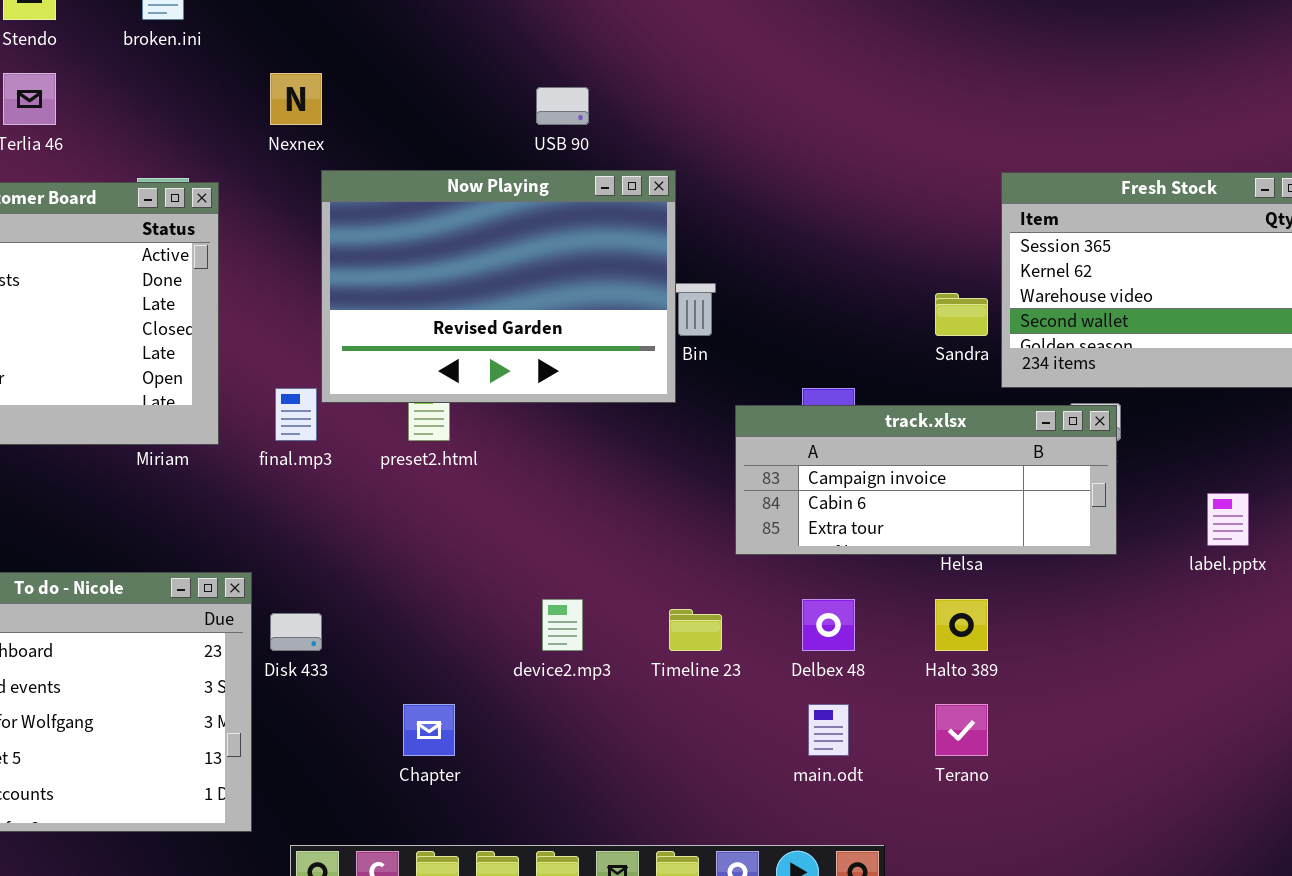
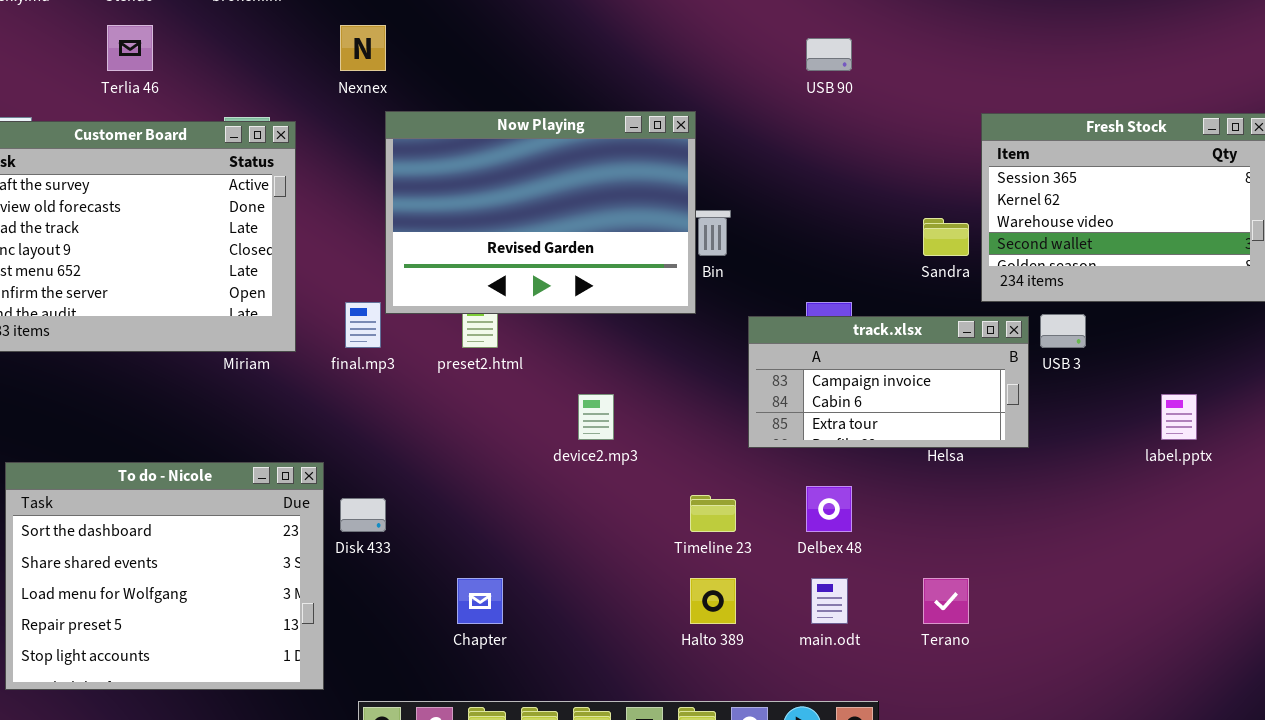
USB 90: [536,87,589,125] -> [806,38,852,71], moved
track.xlsx: [735,405,1117,555] -> [748,316,1029,448], resized
device2.mp3: [542,599,583,651] -> [578,394,614,440], moved
Halto 389: [935,599,988,651] -> [690,578,736,624], moved

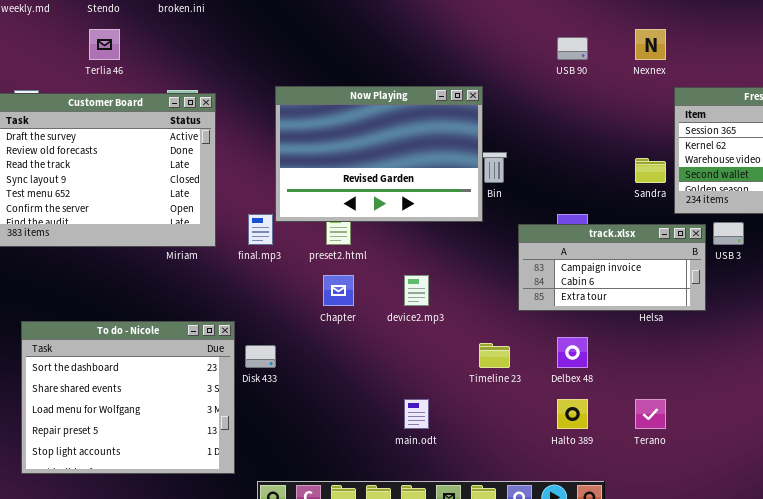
Nexnex: [340,25,386,71] -> [635,29,666,60], moved
Chapter: [457,578,503,624] -> [323,275,354,306], moved
Halto 389: [690,578,736,624] -> [557,399,588,429], moved
main.odt: [811,578,848,624] -> [404,399,429,429], moved

